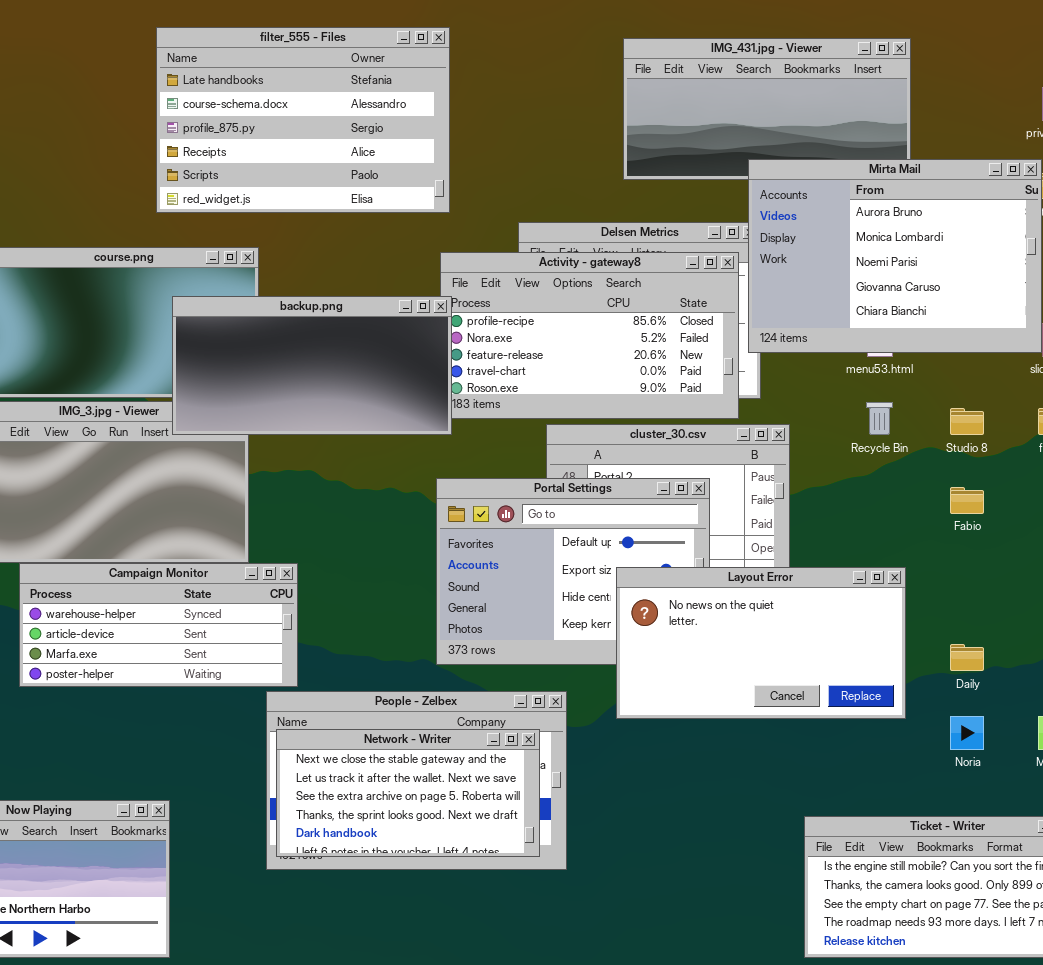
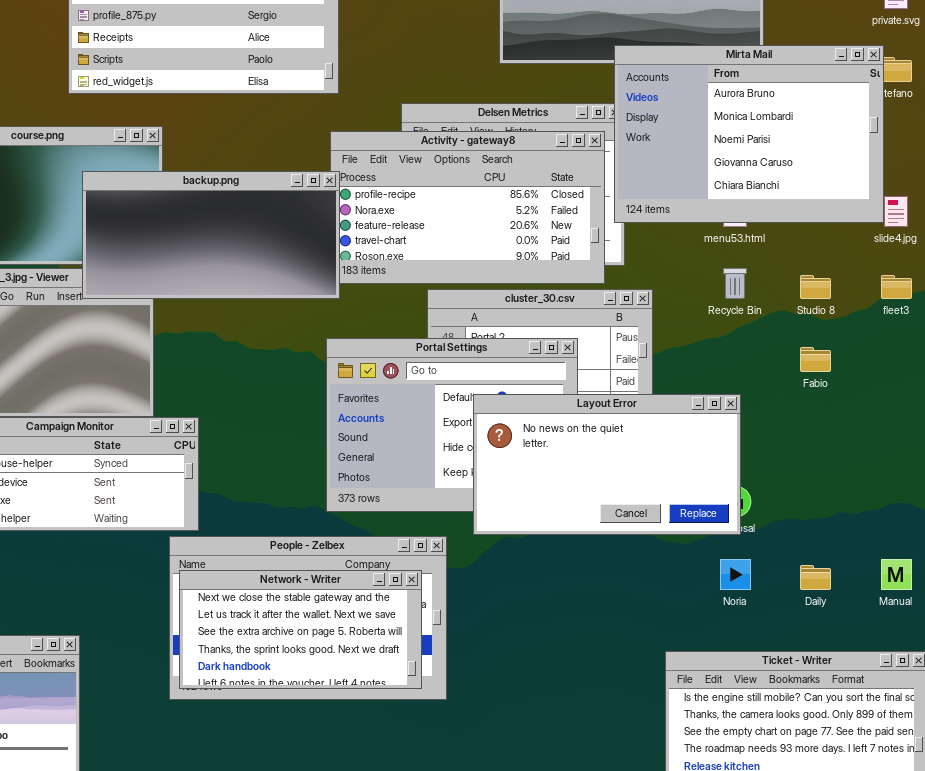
Layout Error: [616,567,906,719] -> [473,394,741,535], moved
Daily: [950,644,984,671] -> [800,565,831,590], moved
Noria: [950,716,984,750] -> [720,559,751,590], moved

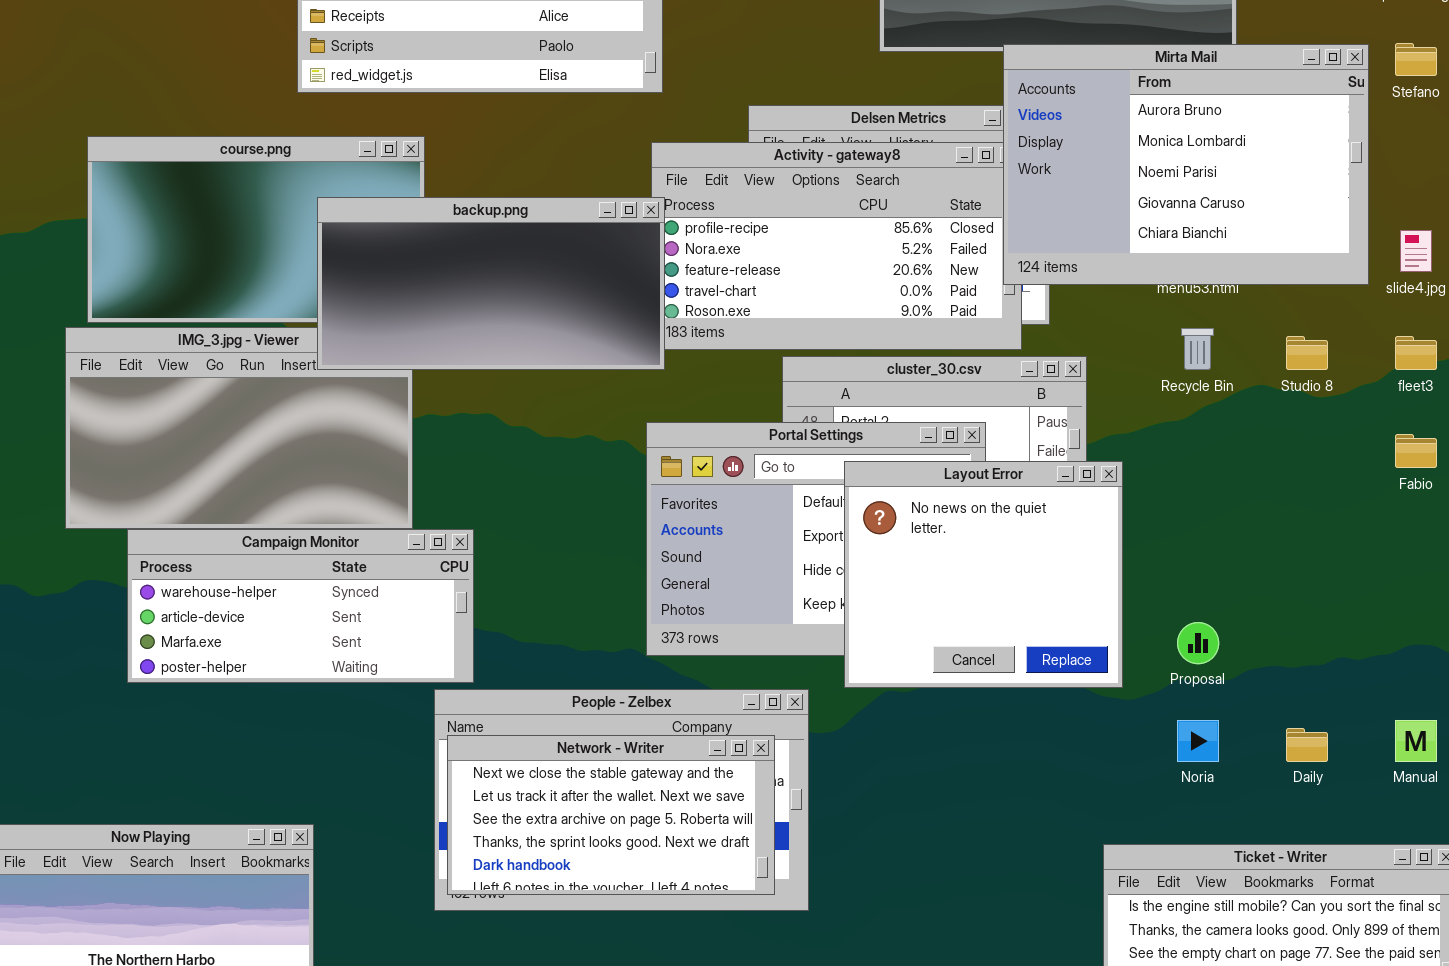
Mirta Mail: [614,45,884,223] -> [1003,44,1369,285], moved
Fabio: [800,347,831,372] -> [1395,434,1437,468], moved
Layout Error: [473,394,741,535] -> [844,461,1123,688], resized

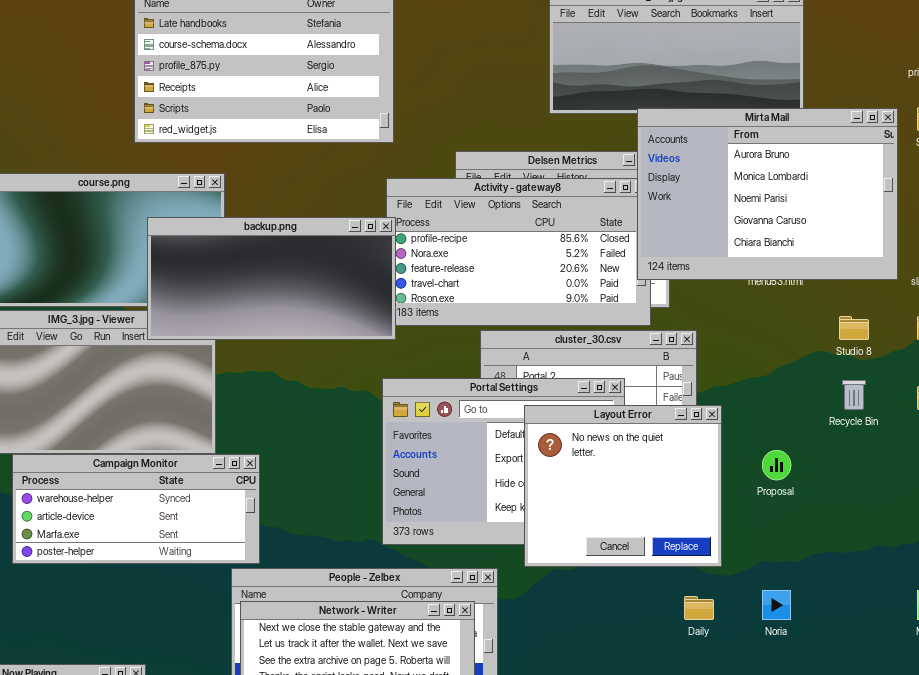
Recycle Bin: [1181,328,1214,370] -> [842,380,866,410], moved
Proposal: [1177,622,1219,664] -> [762,450,791,480], moved
Daily: [1286,728,1328,762] -> [684,596,714,620], moved

